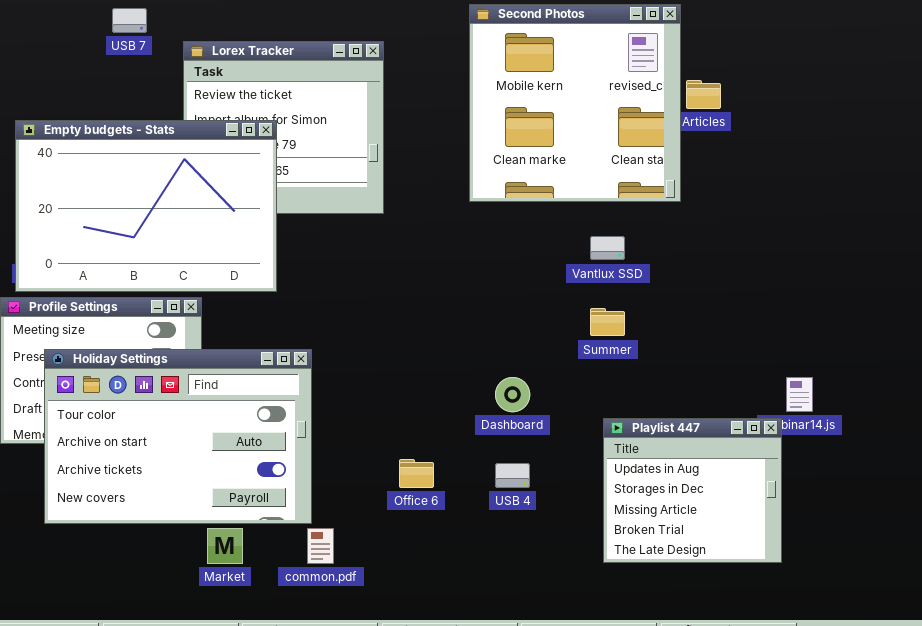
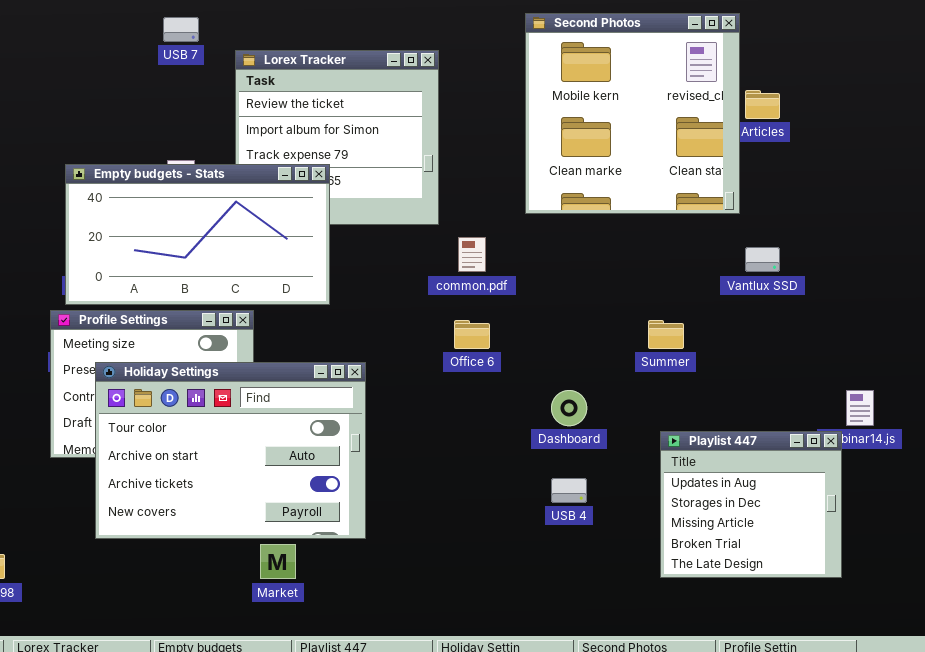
Empty budgets - Stats: [15,120,277,292] -> [65,164,330,305], resized
Vantlux SSD: [590,236,625,260] -> [745,247,780,272], moved
Office 6: [399,459,434,488] -> [454,320,490,349], moved
common.pdf: [307,528,334,564] -> [458,237,486,272], moved

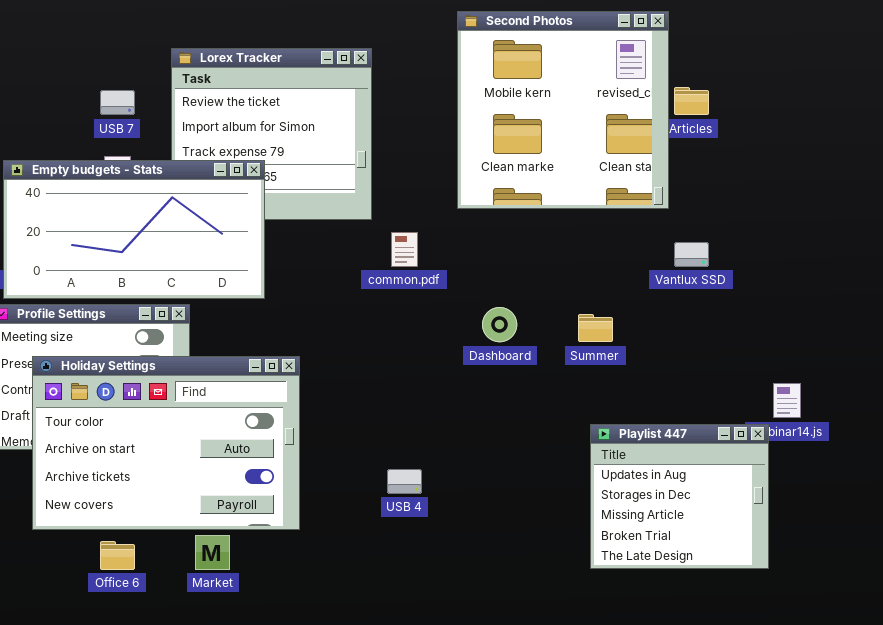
USB 7: [163,17,199,42] -> [100,90,135,115], moved
Office 6: [454,320,490,349] -> [100,541,135,570], moved
Dashboard: [551,390,587,426] -> [482,307,517,342], moved
USB 4: [551,478,587,503] -> [387,469,422,494], moved

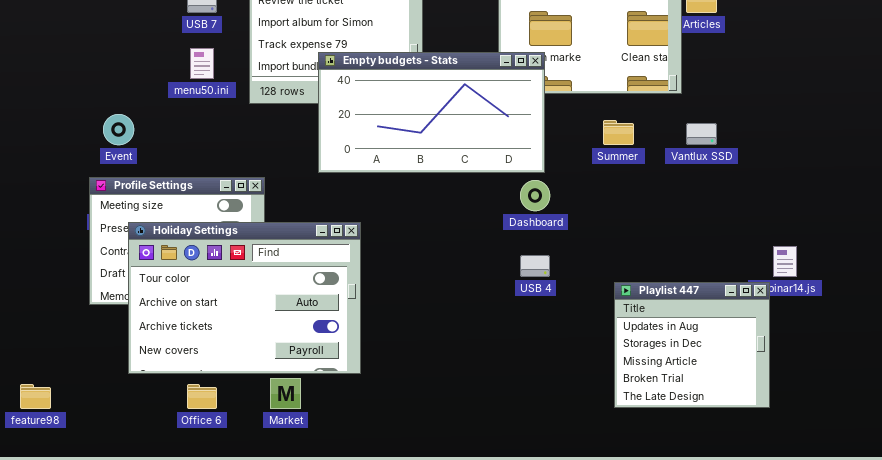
Empty budgets - Stats: [3,160,265,299] -> [318,52,545,173], moved
Summer: [578,314,613,342] -> [603,120,634,145], moved
USB 4: [387,469,422,494] -> [520,255,550,277], moved

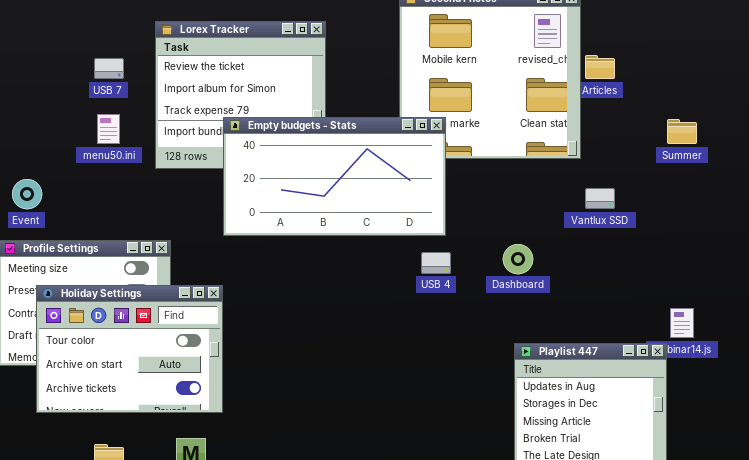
Summer: [603,120,634,145] -> [667,119,697,144], moved
Dashboard: [520,180,550,211] -> [503,244,533,274], moved
Holiday Settings: [128,222,361,374] -> [36,285,223,413], resized
USB 4: [520,255,550,277] -> [421,252,451,274], moved

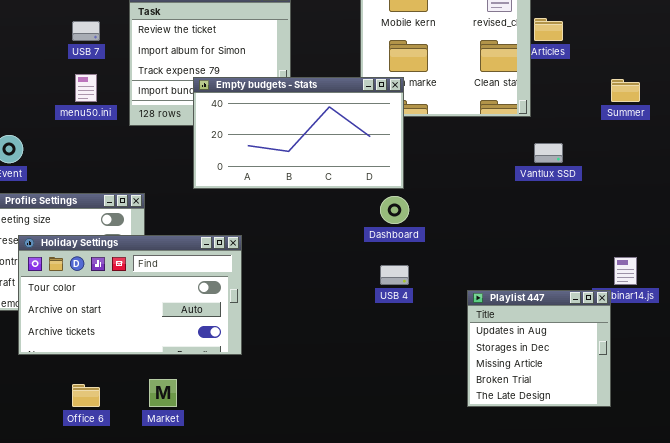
Dashboard: [503,244,533,274] -> [380,196,409,224], moved
USB 4: [421,252,451,274] -> [380,265,409,285], moved
Holiday Settings: [36,285,223,413] -> [18,235,242,355], resized

